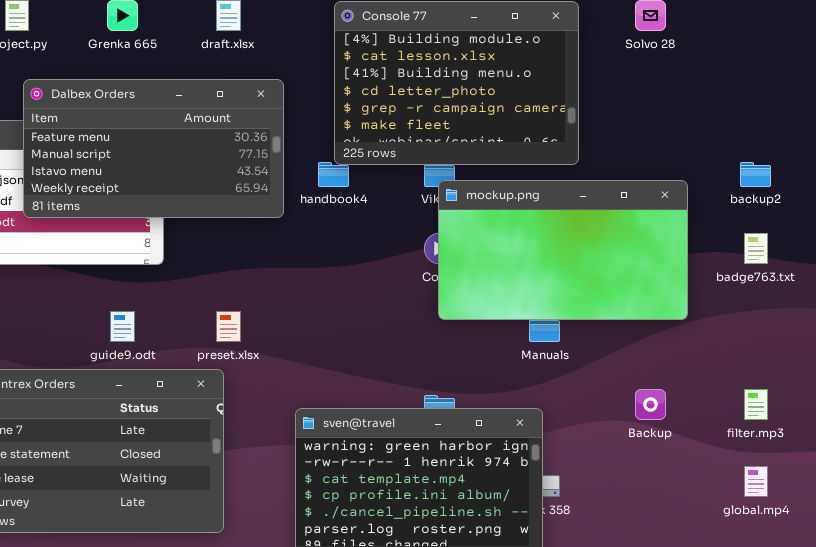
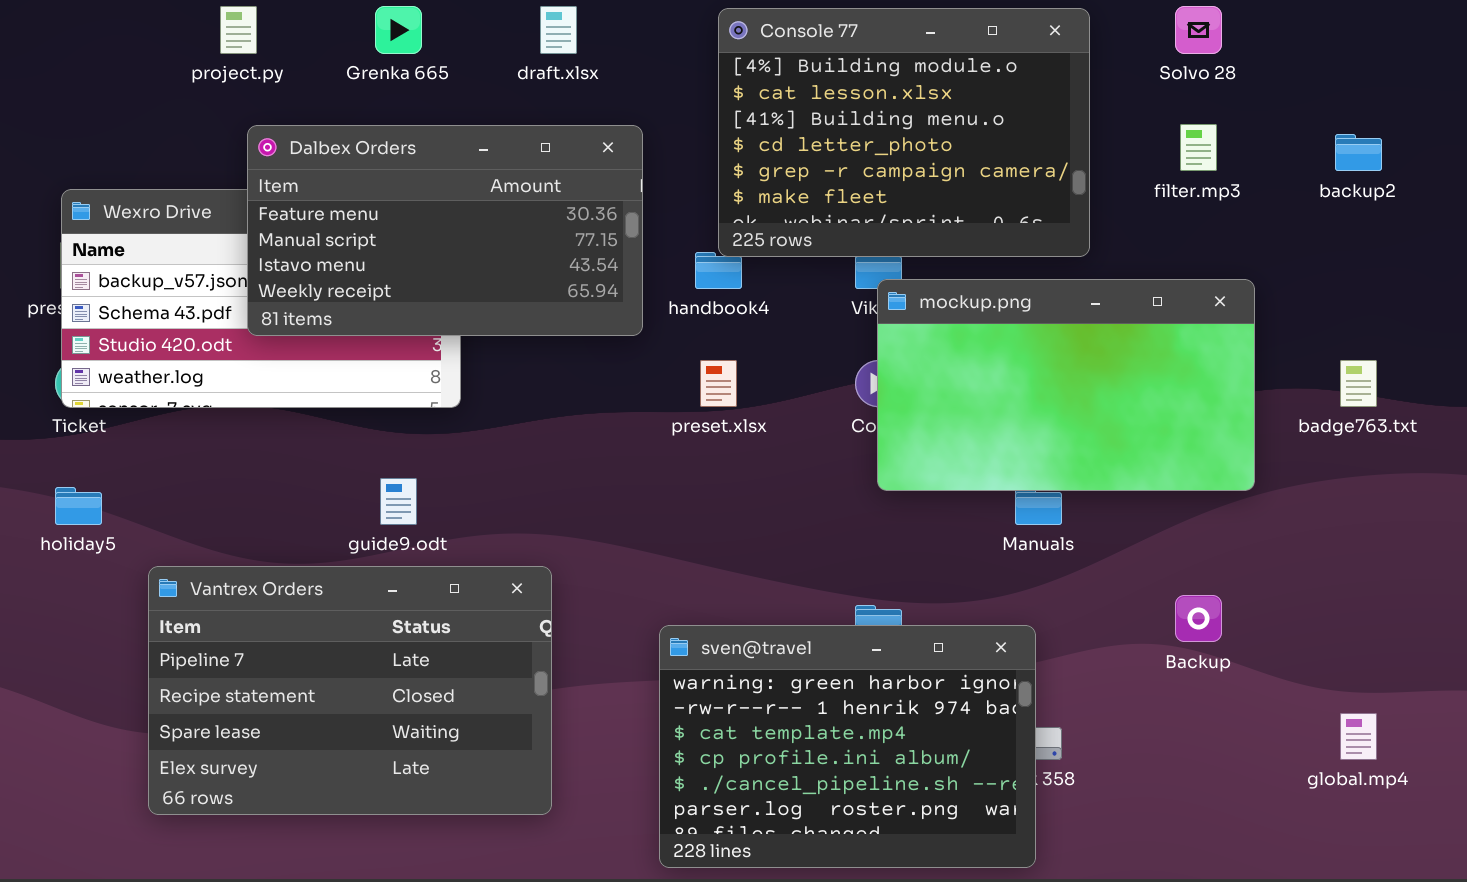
backup2: [740,162,771,187] -> [1335,134,1382,171], moved
preset.xlsx: [216,311,241,342] -> [700,360,737,407], moved
filter.mp3: [744,389,768,420] -> [1180,124,1217,171], moved

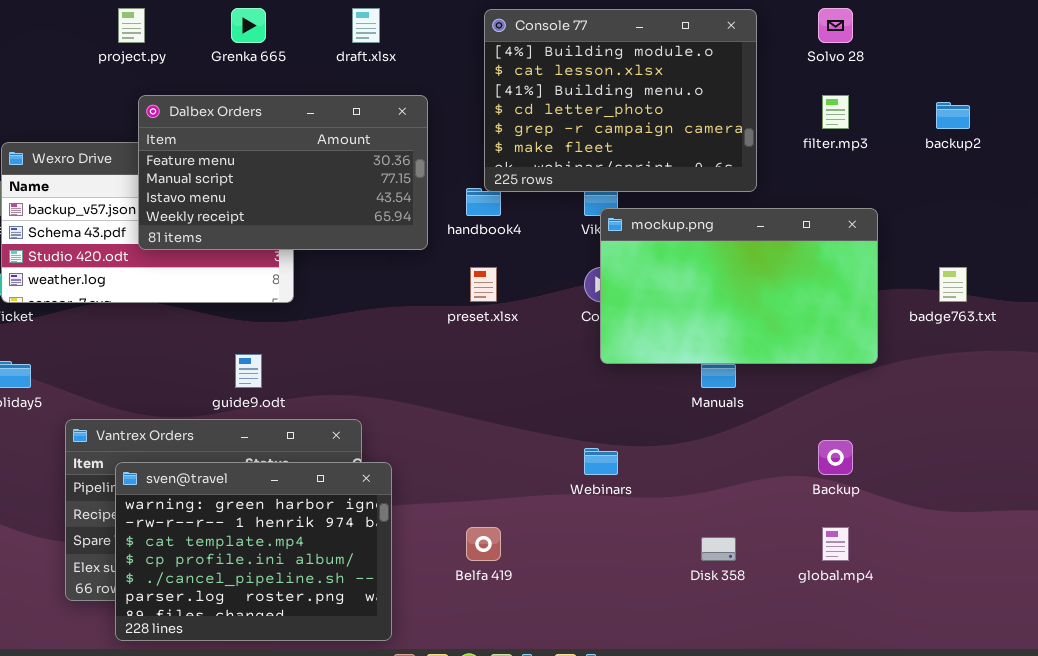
sven@travel: [659,625,1036,868] -> [115,462,392,641], moved
global.mp4: [1340,713,1377,760] -> [822,527,849,561], moved

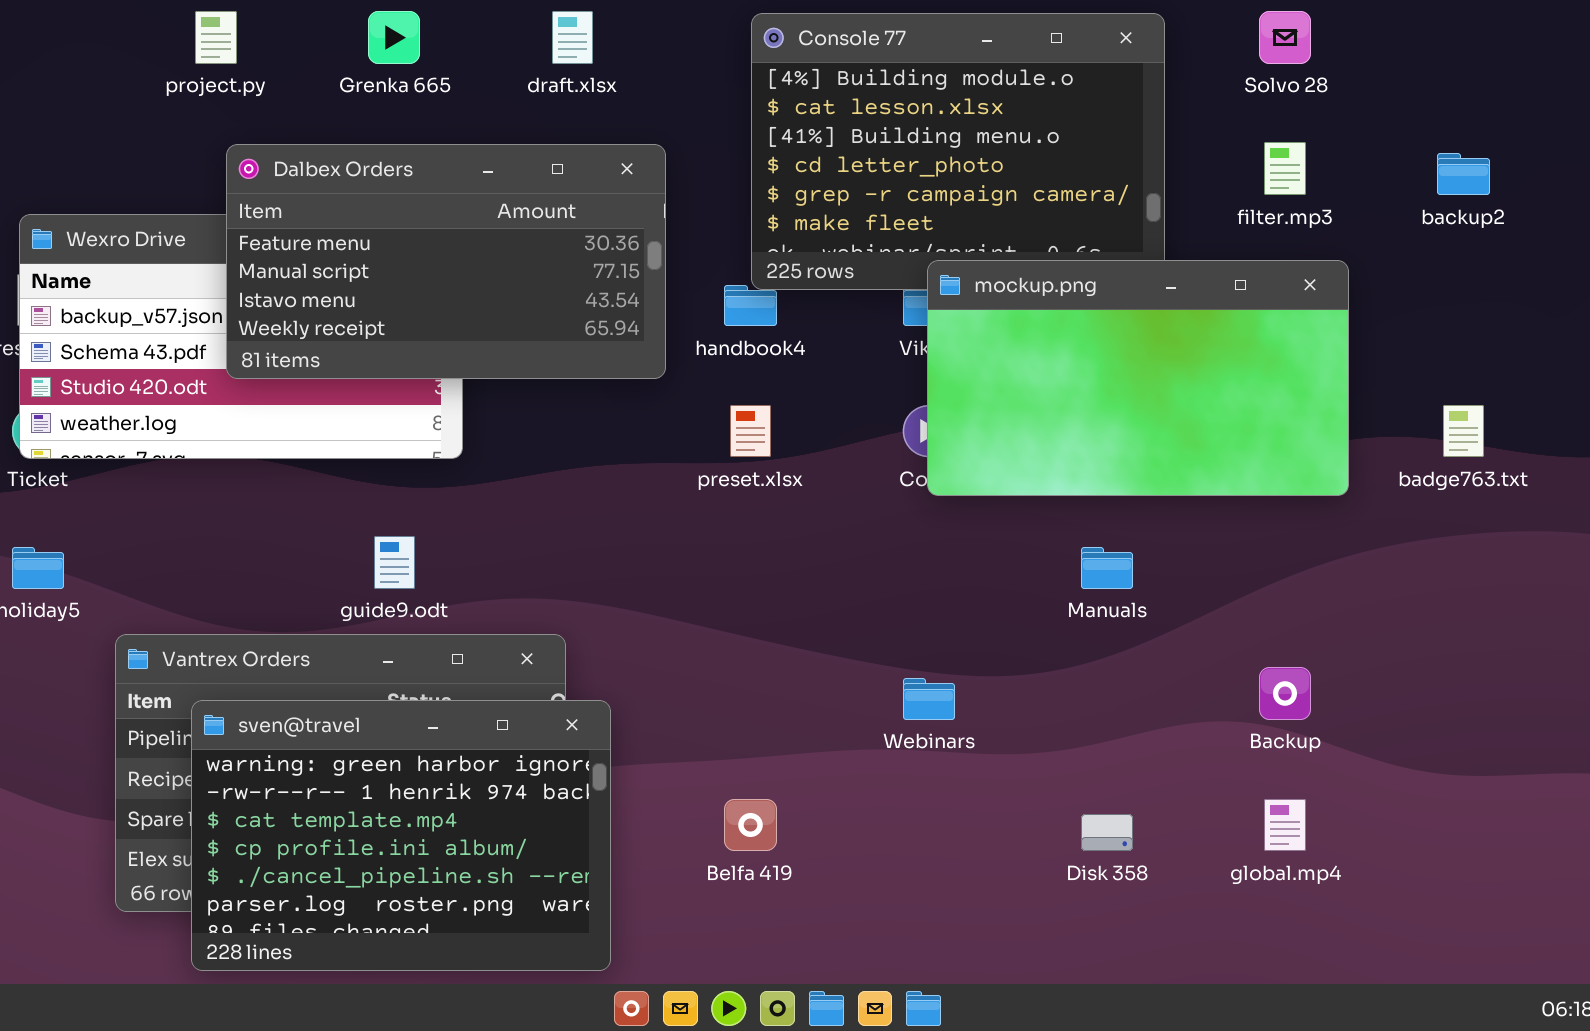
mockup.png: [600,208,878,364] -> [927,260,1349,496], moved

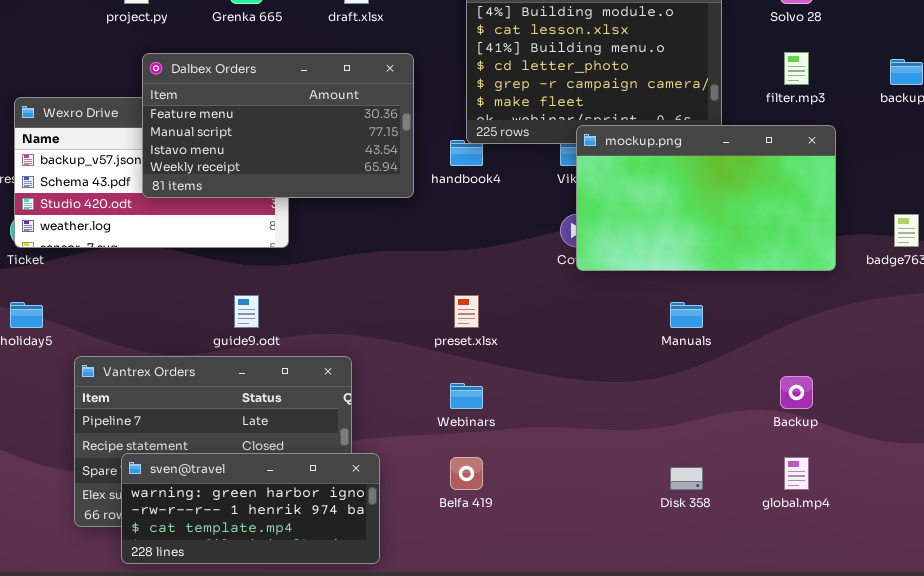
preset.xlsx: [730,405,771,457] -> [454,295,479,328], moved
Webinars: [903,678,955,720] -> [450,383,483,409], moved
sven@travel: [191,700,611,971] -> [121,453,380,564], resized

